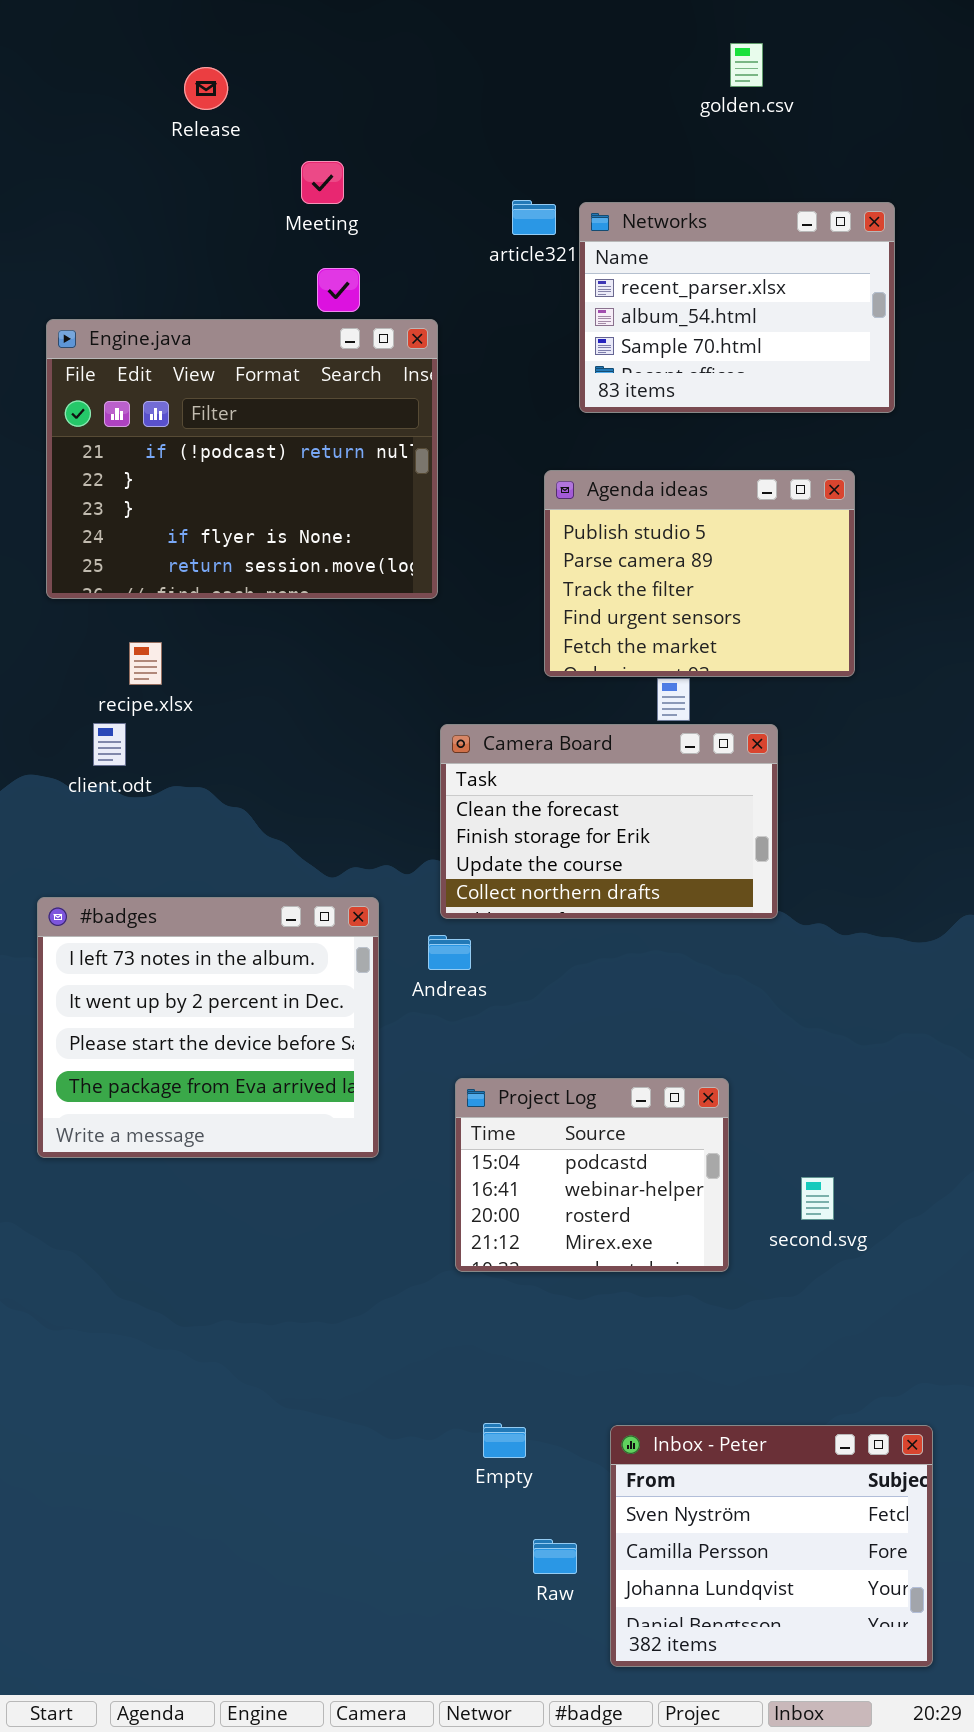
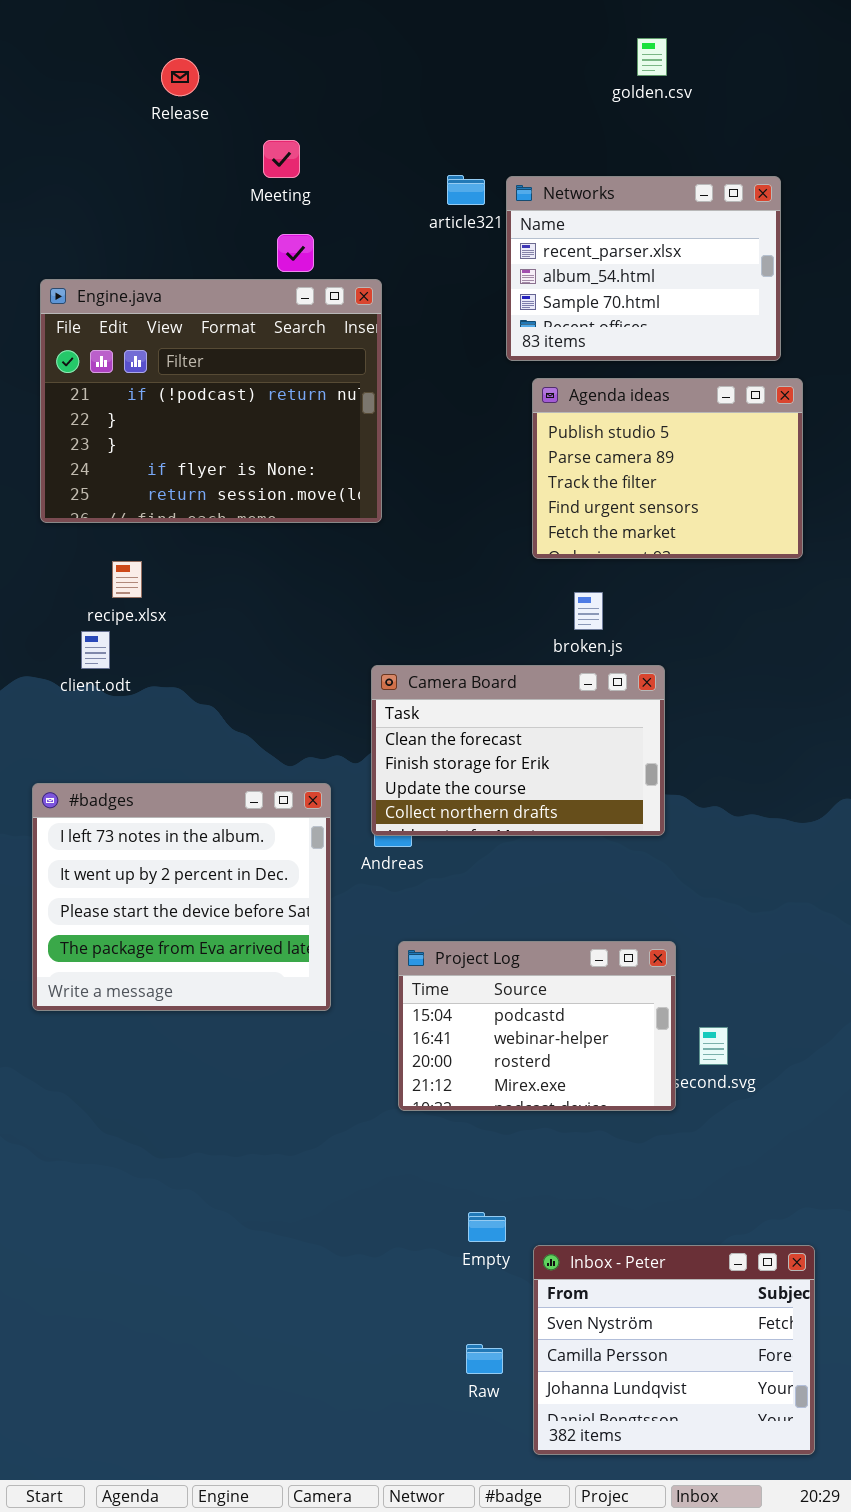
Agenda ideas: [544,470,855,677] -> [532,378,803,559], moved
Camera Board: [440,724,778,919] -> [371,665,665,836], moved
Project Log: [455,1078,729,1272] -> [398,941,676,1111], resized
Empty: [483,1423,526,1458] -> [468,1212,506,1242], moved

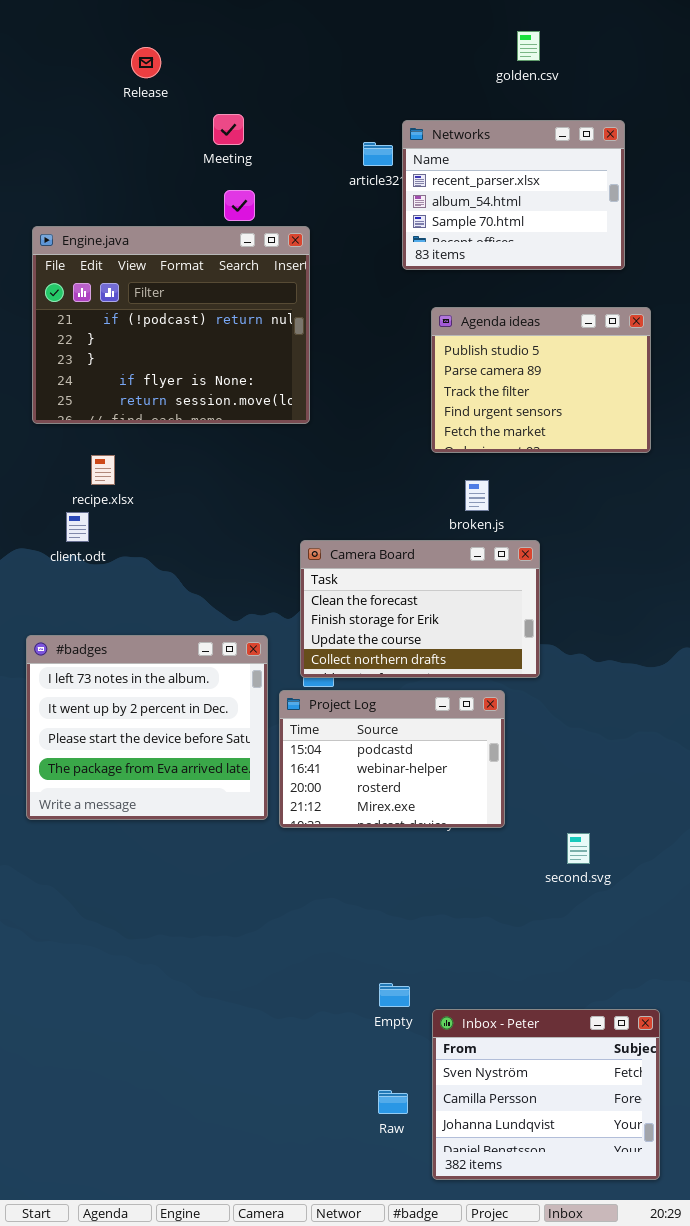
Networks: [506,176,781,361] -> [402,120,625,270], moved
Project Log: [398,941,676,1111] -> [279,690,505,828], moved

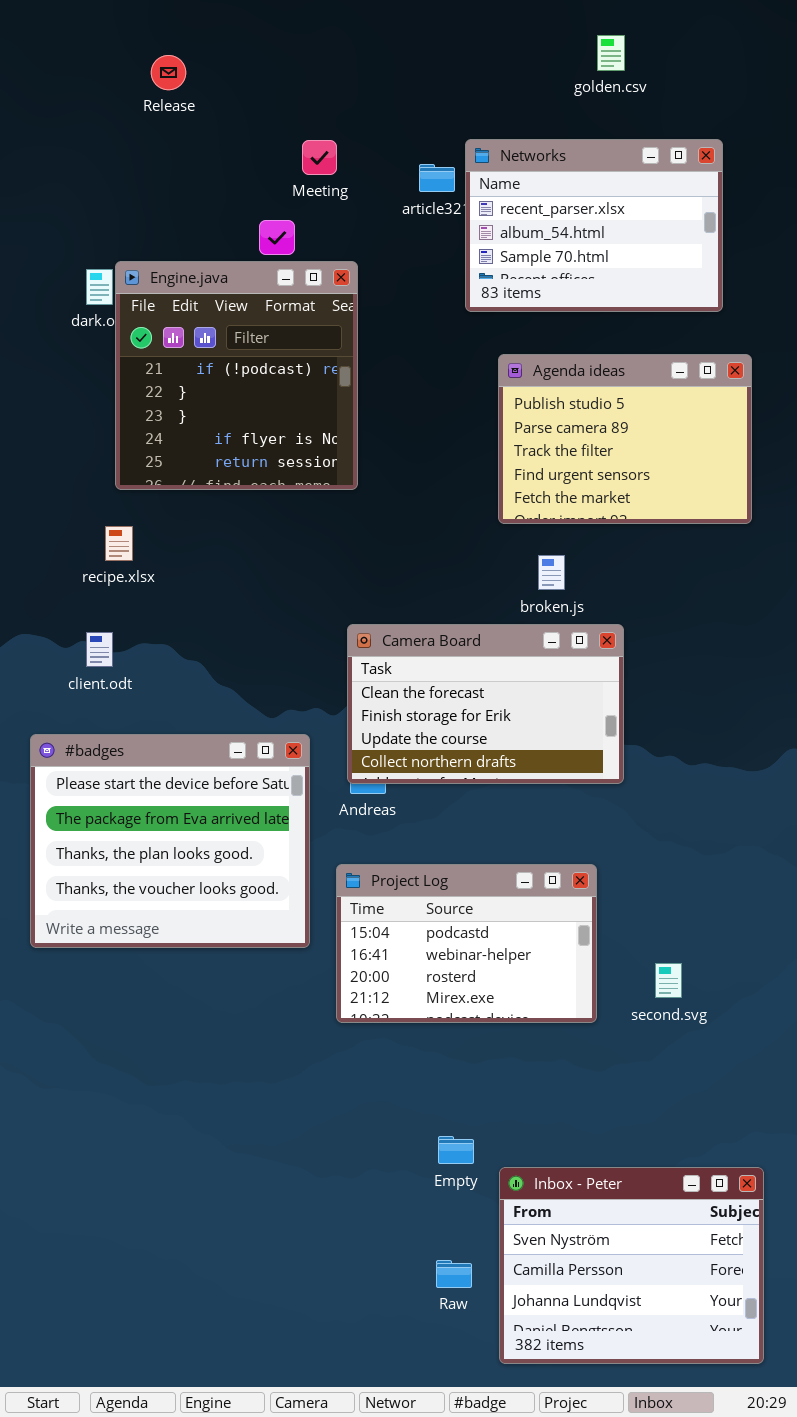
Meeting: [213,114,244,145] -> [302,140,337,175], moved
Engine.java: [32,226,310,424] -> [115,261,358,490], resized
client.odt: [66,512,89,542] -> [86,632,113,667], moved
#badges: [26,635,268,820] -> [30,734,310,948], scrolled down 2 rows
Project Log: [279,690,505,828] -> [336,864,597,1023], moved

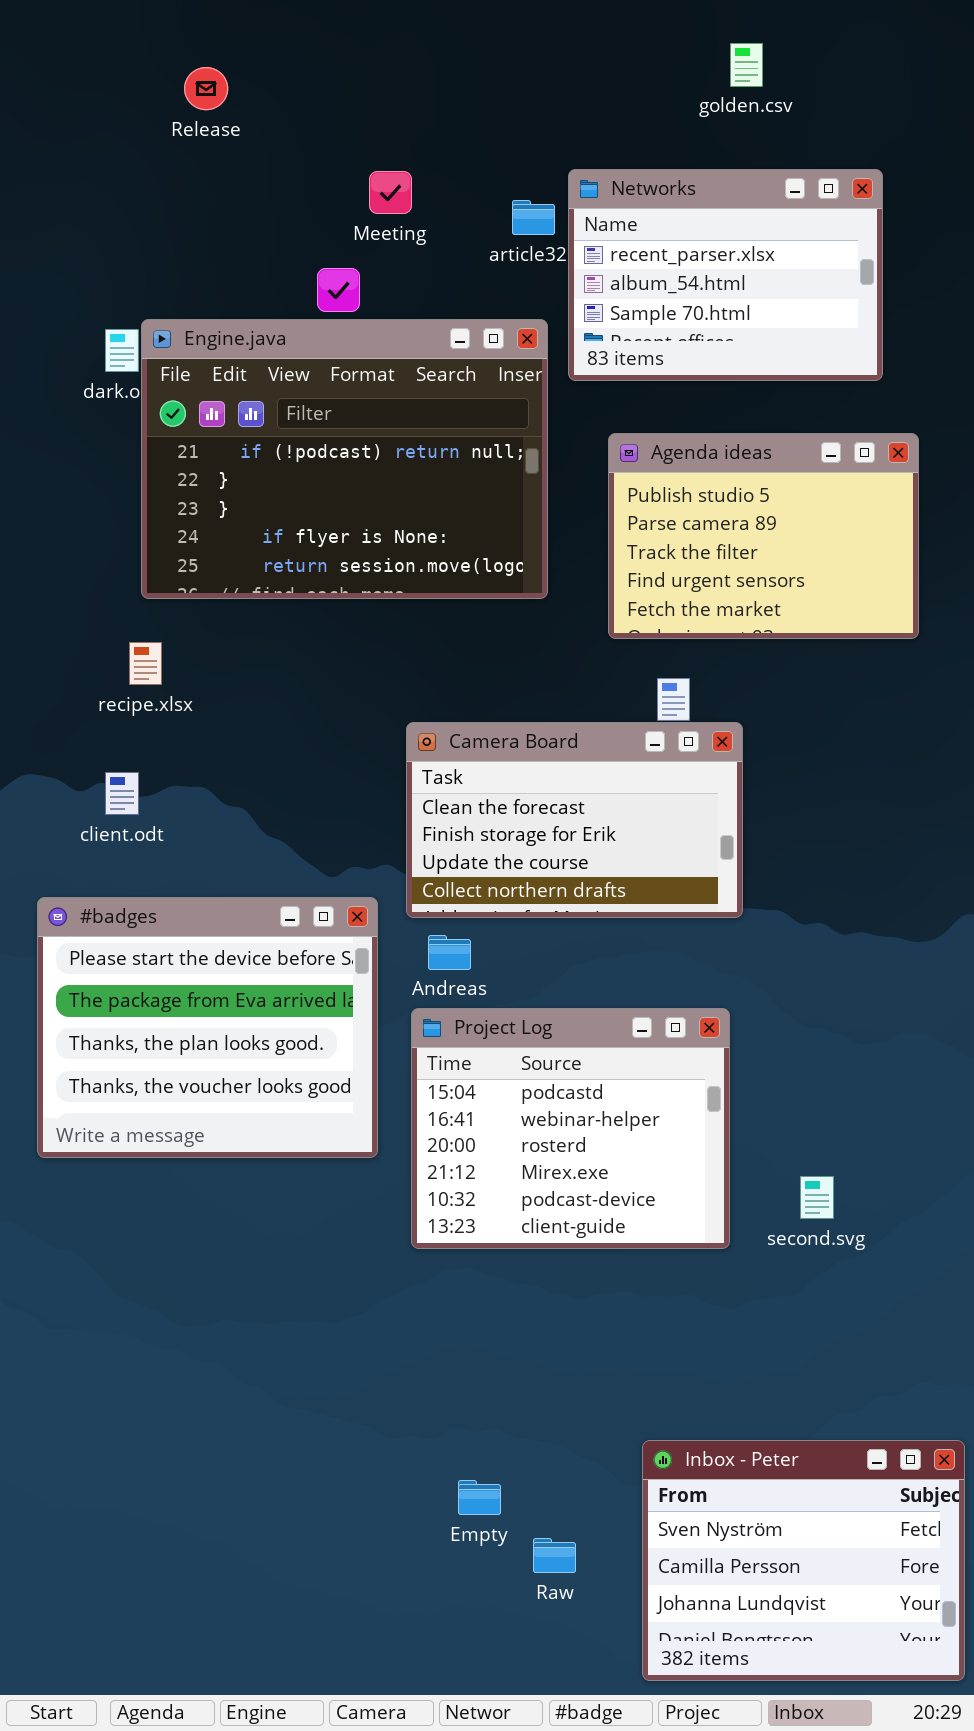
Engine.java: [115,261,358,490] -> [141,319,548,599], resized
Camera Board: [347,624,624,784] -> [406,722,743,918], moved
Project Log: [336,864,597,1023] -> [411,1008,730,1249], resized
Empty: [438,1136,474,1164] -> [458,1480,501,1515], moved
Inbox - Peter: [499,1167,764,1364] -> [642,1440,965,1681], moved

